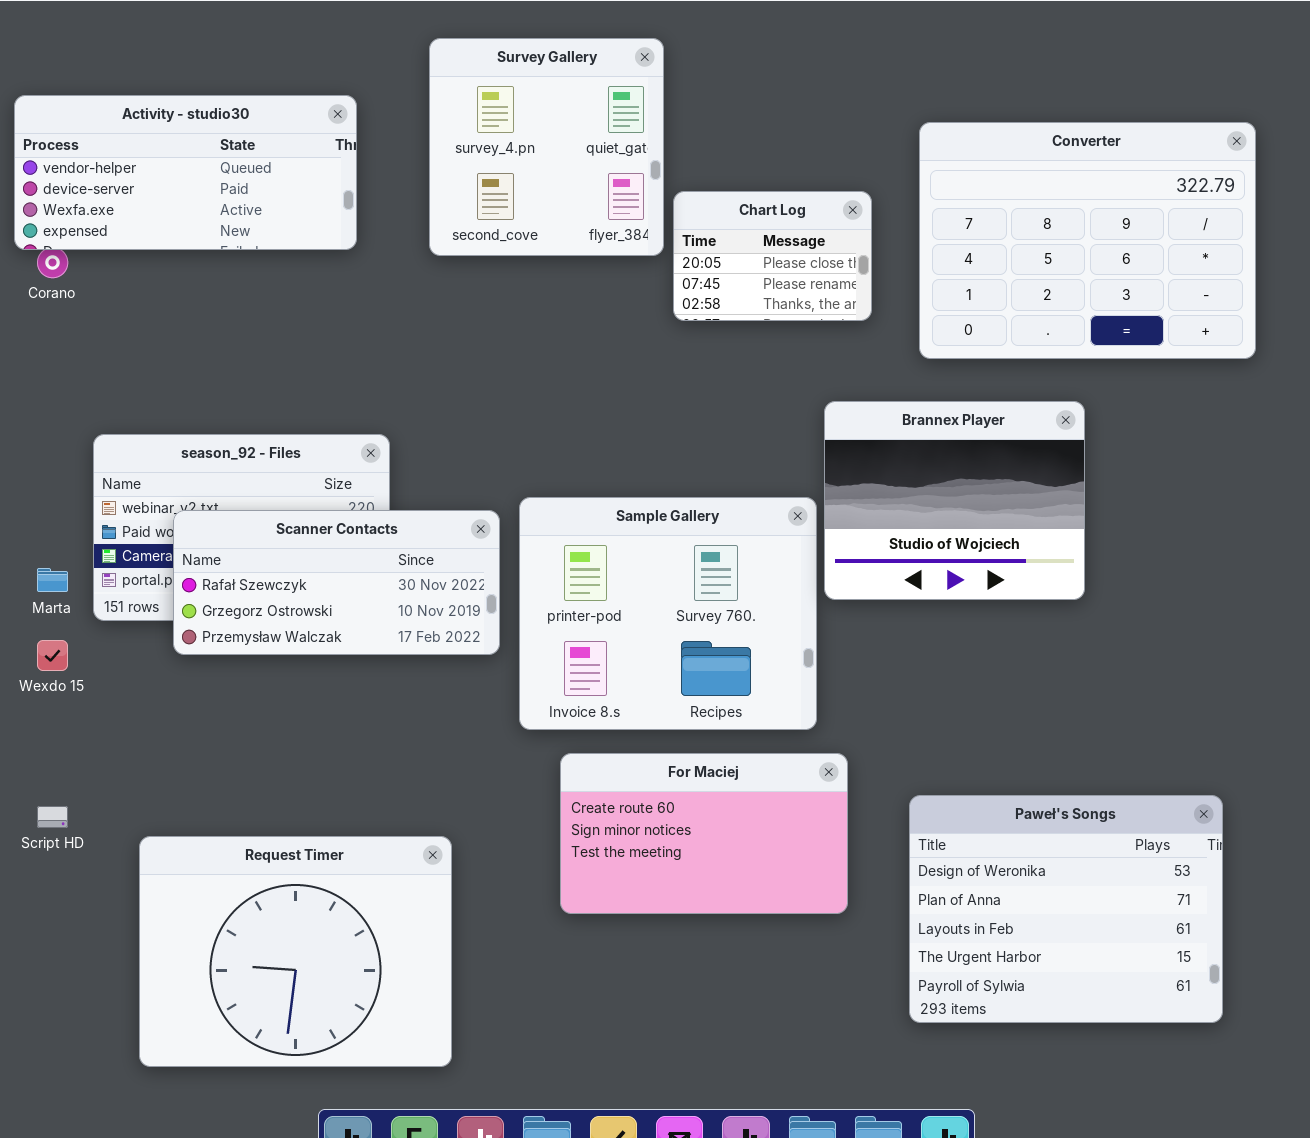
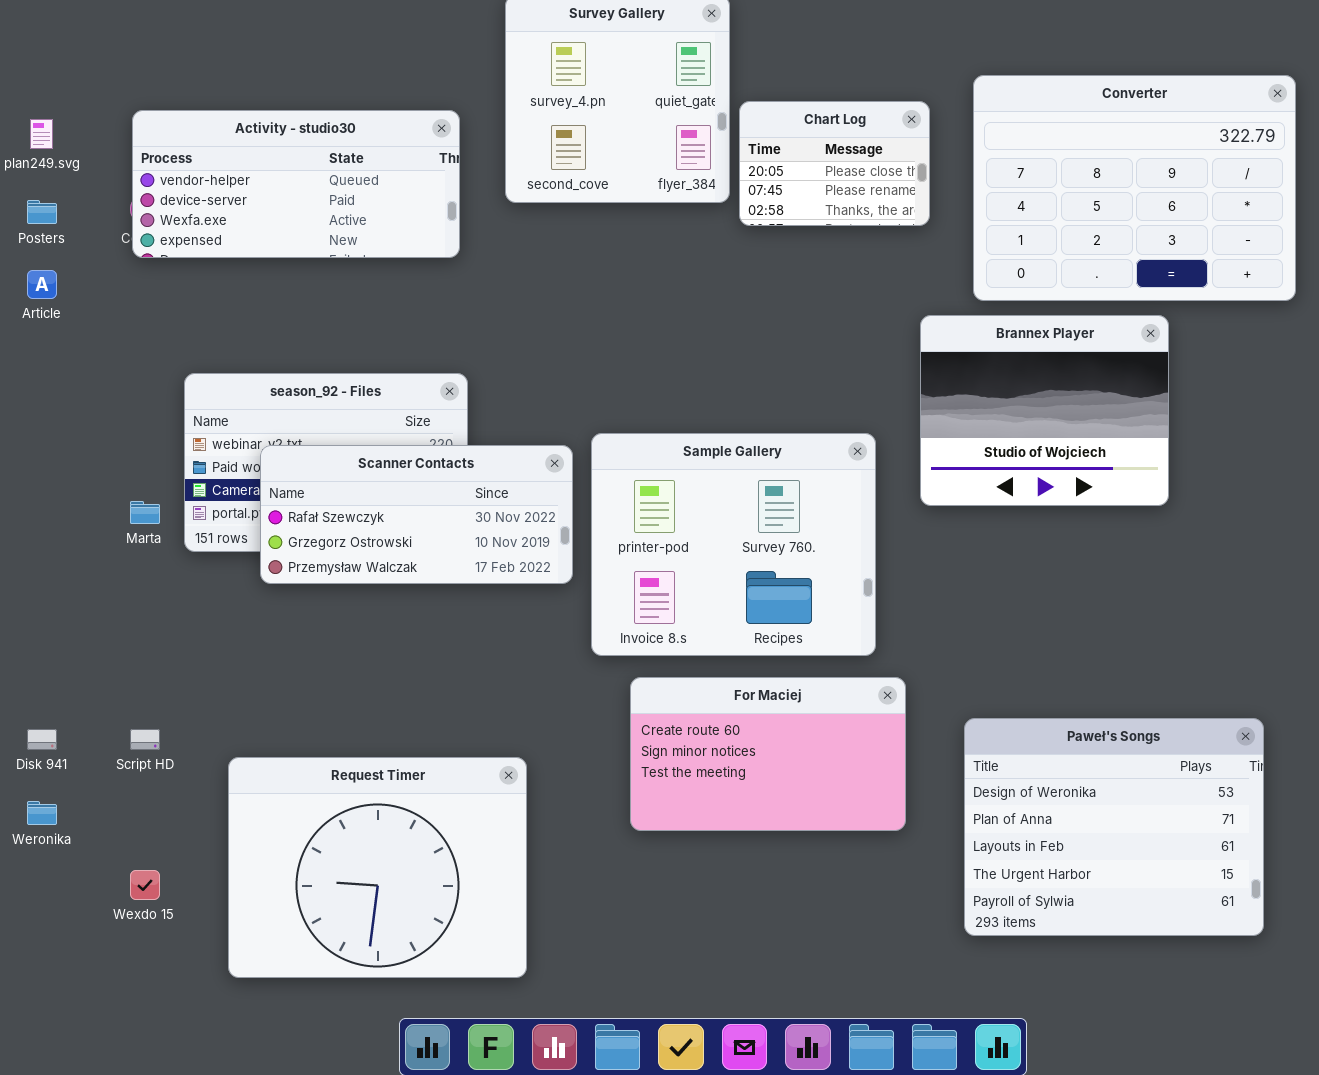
Activity - studio30: [14,95,357,250] -> [132,110,460,258], moved
Chart Log: [673,191,872,321] -> [739,101,930,226], moved
Brannex Player: [824,401,1085,600] -> [920,315,1169,506], moved
Wexdo 15: [37,640,68,671] -> [130,870,160,900], moved

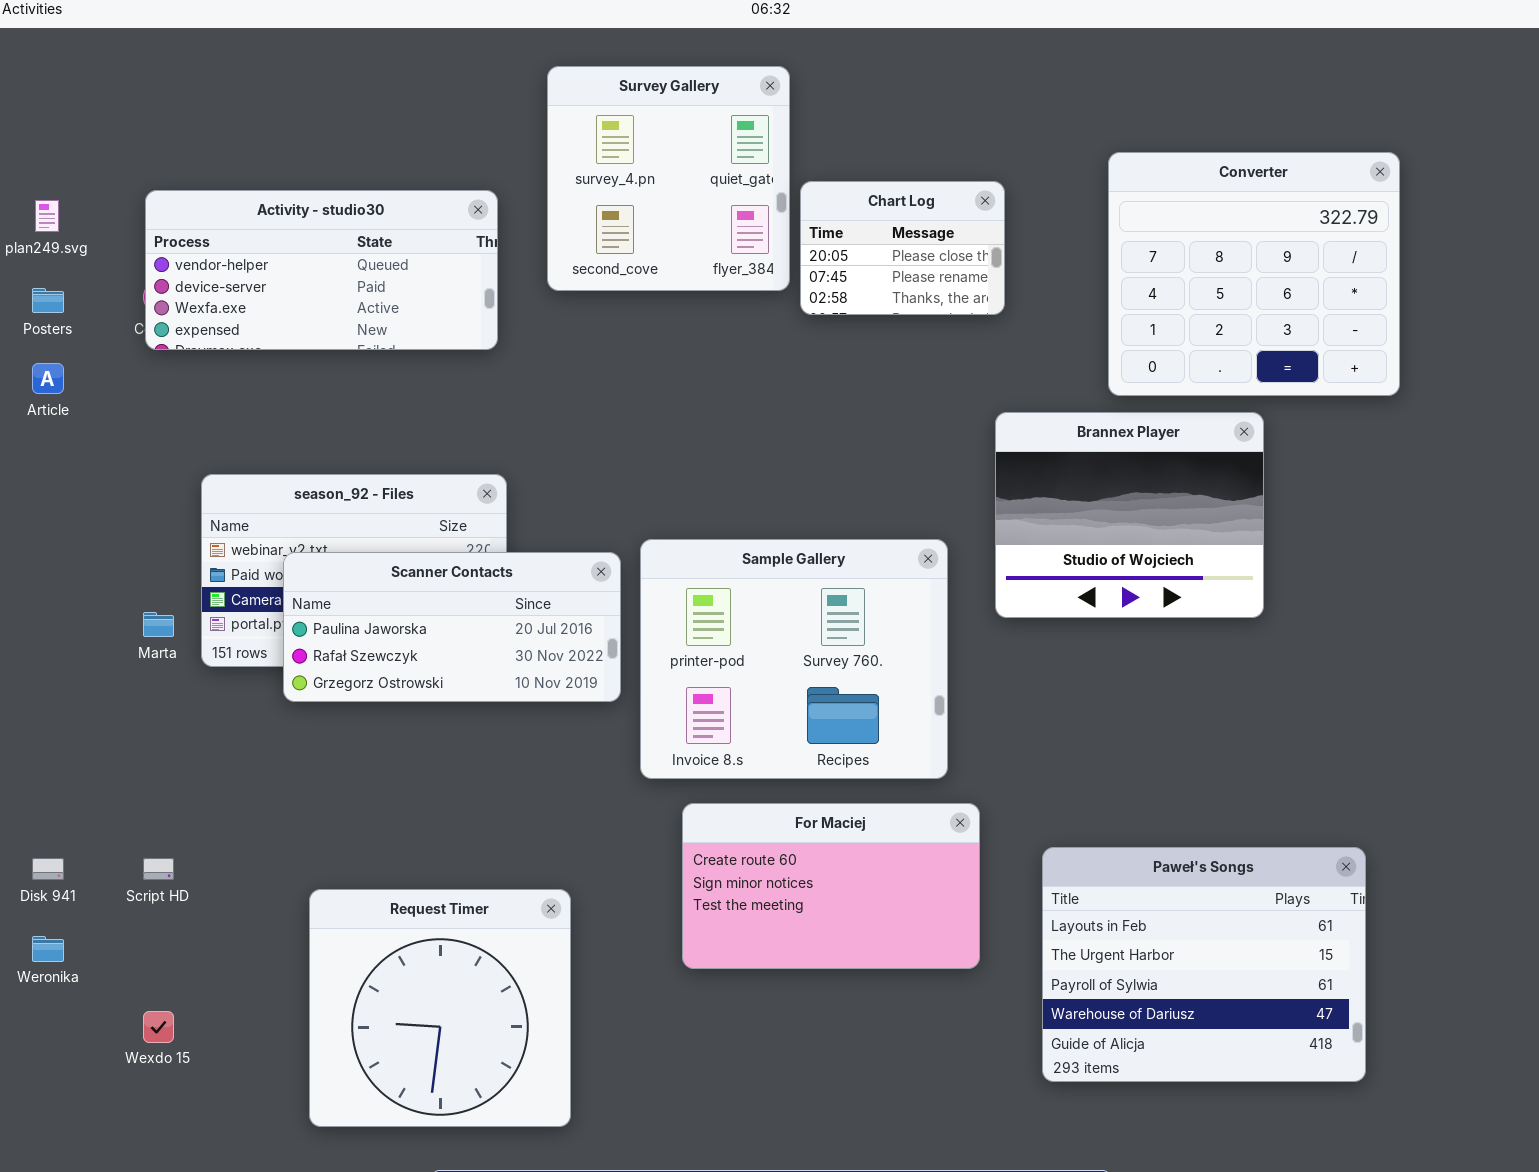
Converter: [973,75,1296,301] -> [1108,152,1400,396], resized
Scanner Contacts: [260,445,573,584] -> [283,552,621,702], scrolled up 1 row
Paweł's Songs: [964,718,1264,936] -> [1042,847,1366,1082], scrolled down 2 rows
Request Timer: [228,757,527,978] -> [309,889,571,1127], resized

